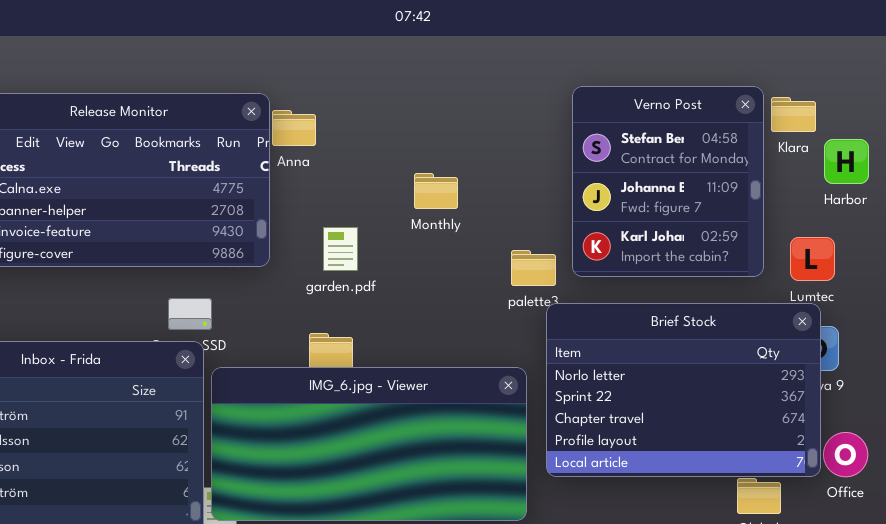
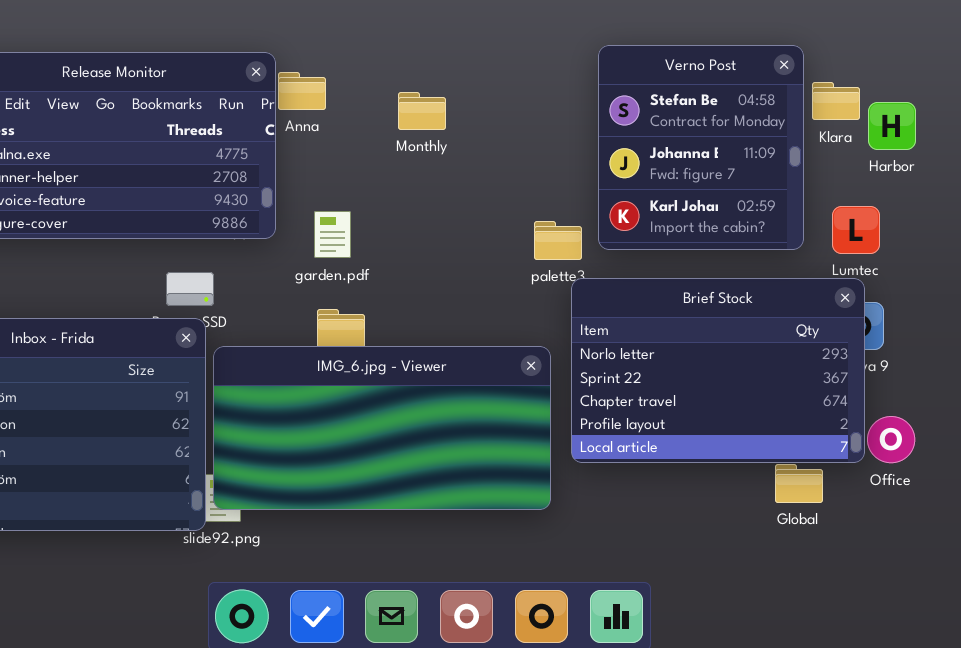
Klara: [771,97,816,132] -> [812,82,860,120], moved
Monthly: [414,173,458,209] -> [398,92,446,130], moved
garden.pdf: [323,227,358,271] -> [314,211,351,258], moved

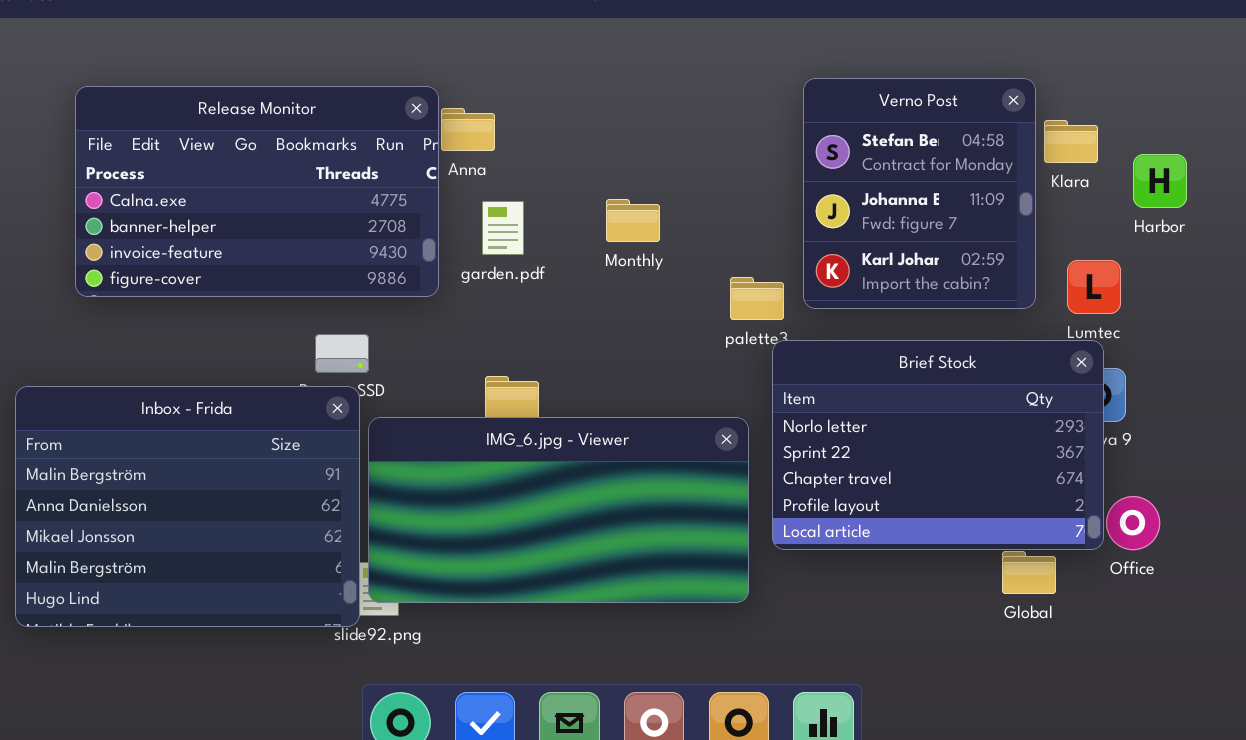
Monthly: [398,92,446,130] -> [606,199,660,242], moved
Harbor: [868,102,916,150] -> [1133,154,1187,208], moved
garden.pdf: [314,211,351,258] -> [482,201,524,255], moved

